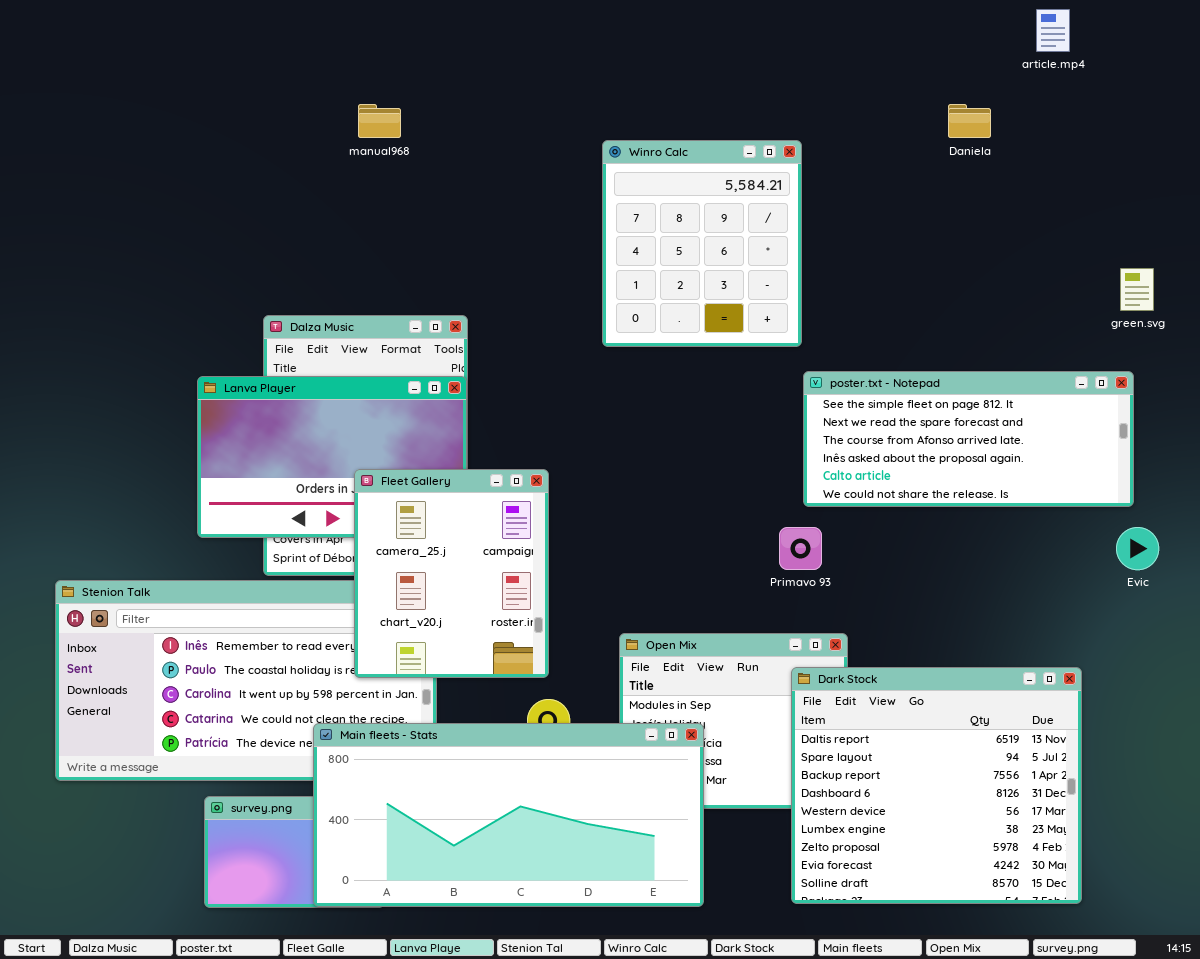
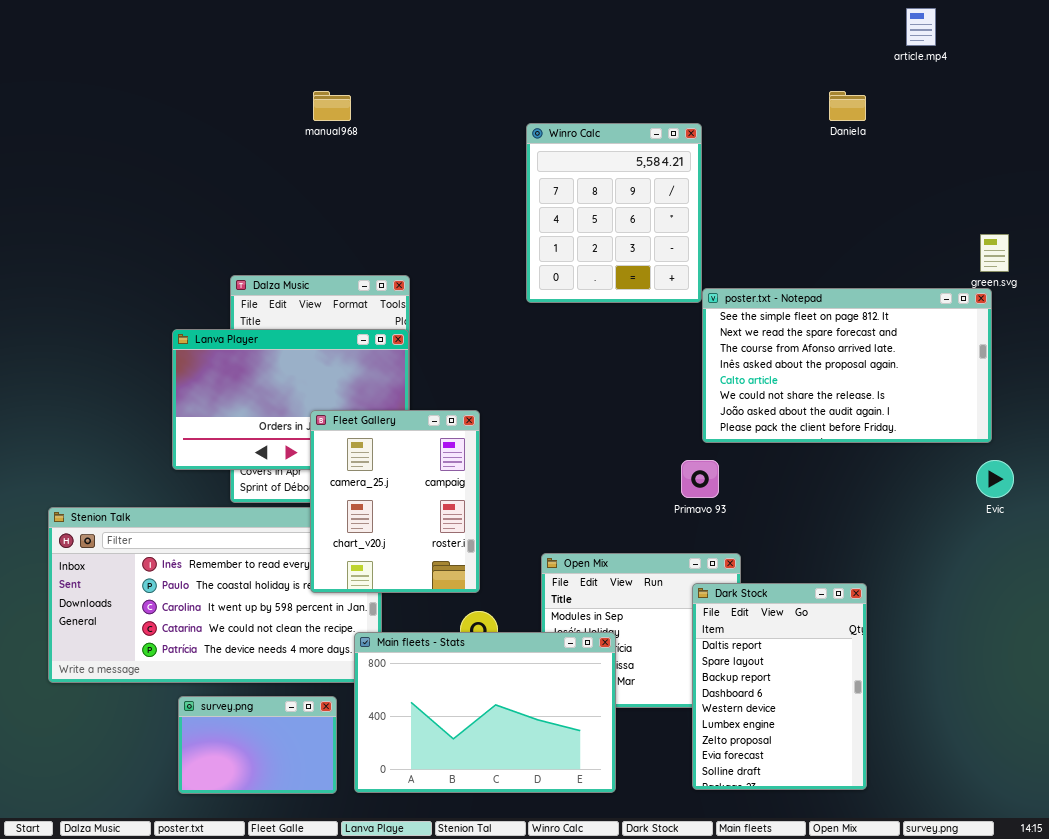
poster.txt - Notepad: [803,371,1134,507] -> [702,288,992,443], resized
Dark Stock: [791,667,1082,904] -> [692,583,867,790], resized
Main fleets - Stats: [313,723,704,907] -> [354,632,616,793], resized

